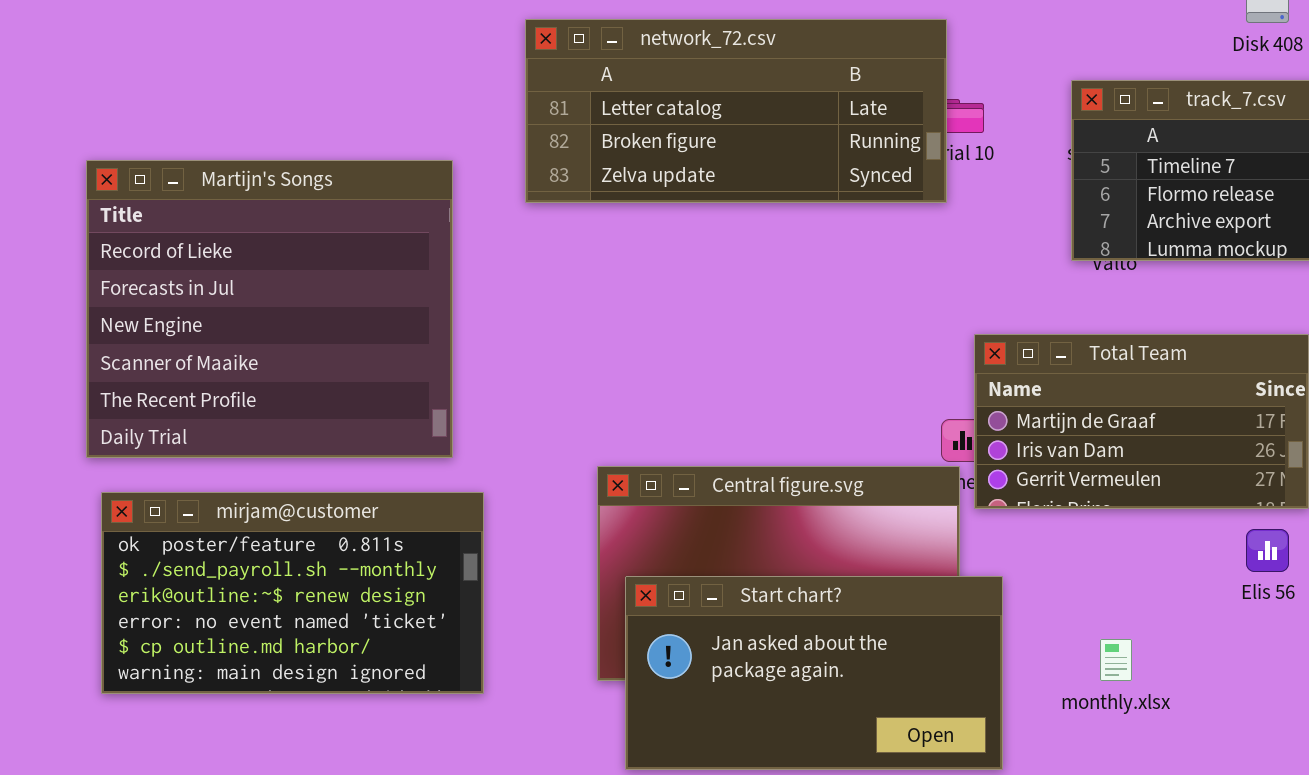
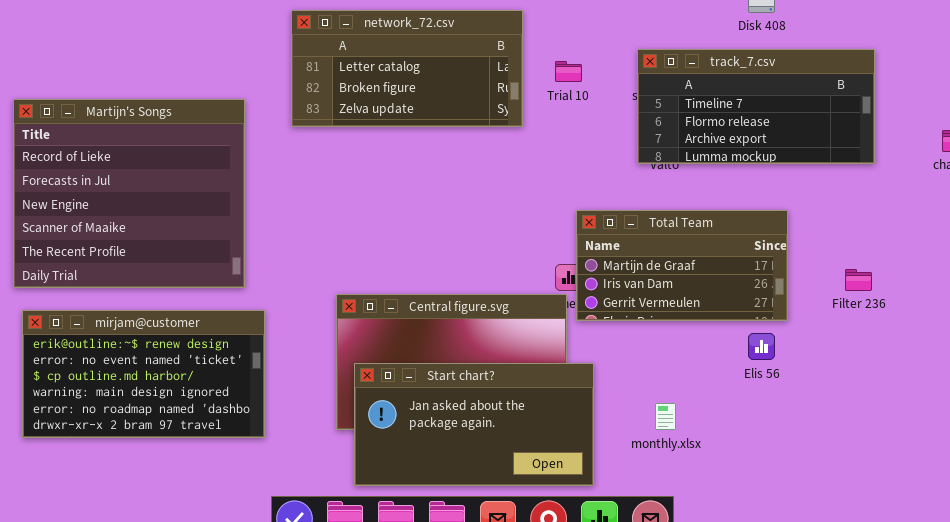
network_72.csv: [525,19,947,203] -> [291,10,523,127], resized
mirjam@customer: [101,492,484,694] -> [22,310,265,438], scrolled down 2 rows

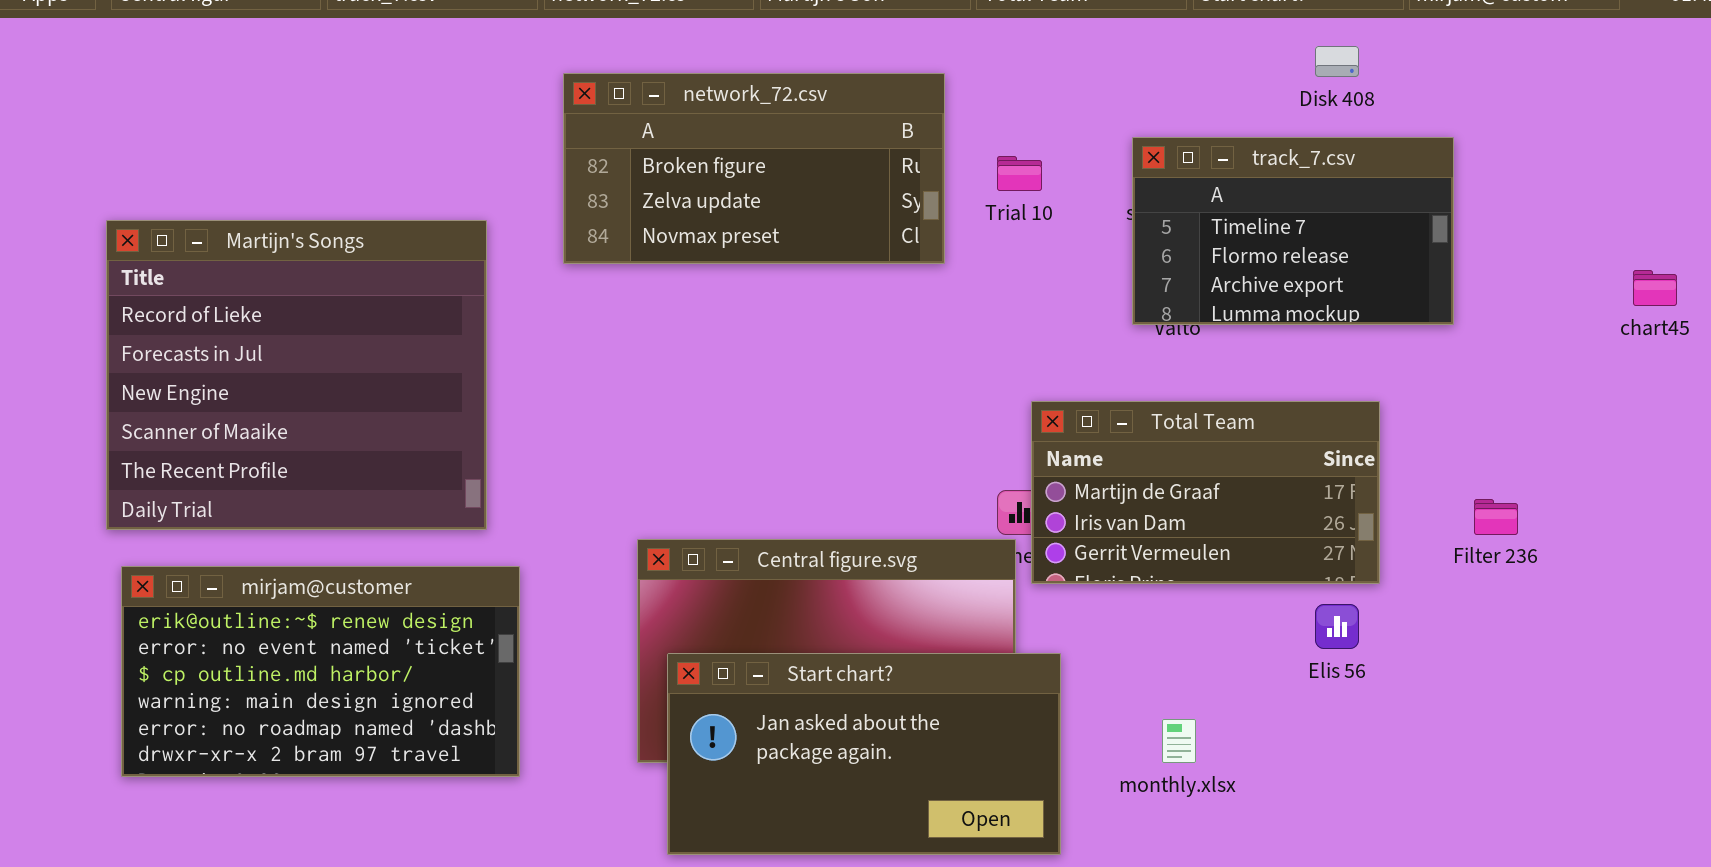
network_72.csv: [291,10,523,127] -> [563,73,945,264], scrolled down 1 row
track_7.csv: [637,49,875,164] -> [1132,137,1454,325], resized

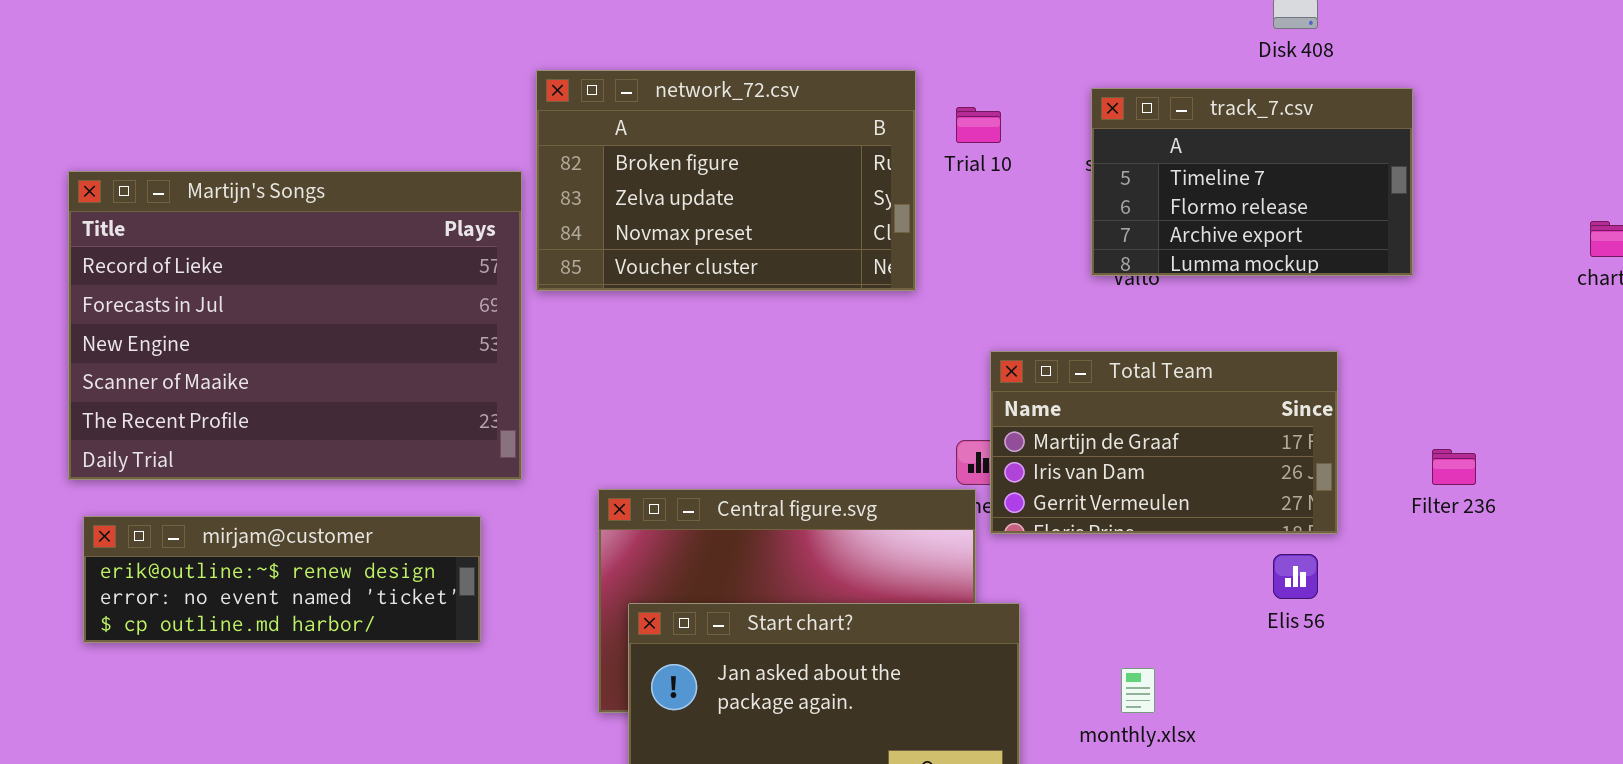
network_72.csv: [563,73,945,264] -> [536,70,916,291], moved, resized
Martijn's Songs: [106,220,487,530] -> [68,171,522,480], resized
mirjam@customer: [121,566,520,777] -> [83,516,481,643], resized

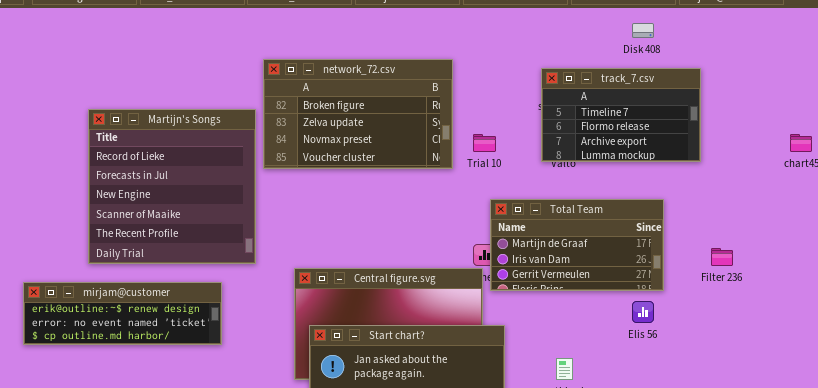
Trial 10: [956,107,1001,143] -> [473,134,496,152], moved
Martijn's Songs: [68,171,522,480] -> [88,109,256,264], resized
mirjam@customer: [83,516,481,643] -> [23,282,222,345], moved

